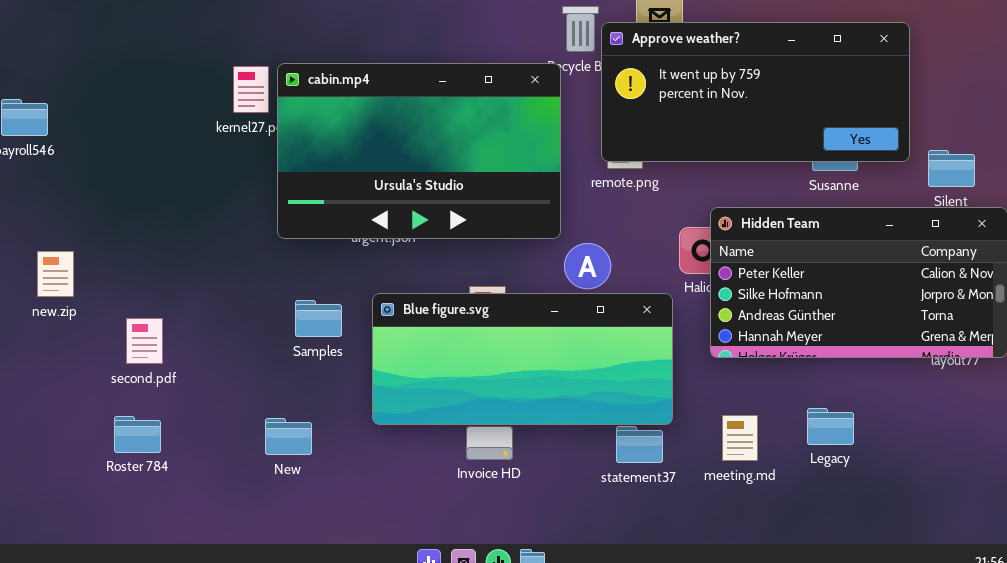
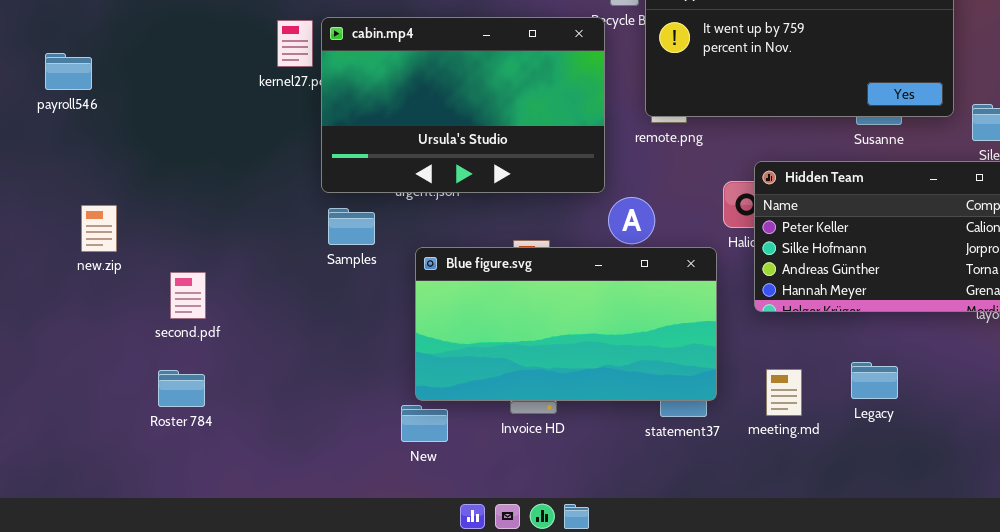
Blue figure.svg: [372,293,673,425] -> [415,247,717,401], resized
Samples: [295,300,342,337] -> [328,208,375,245], moved
New: [265,418,312,455] -> [401,405,448,442], moved

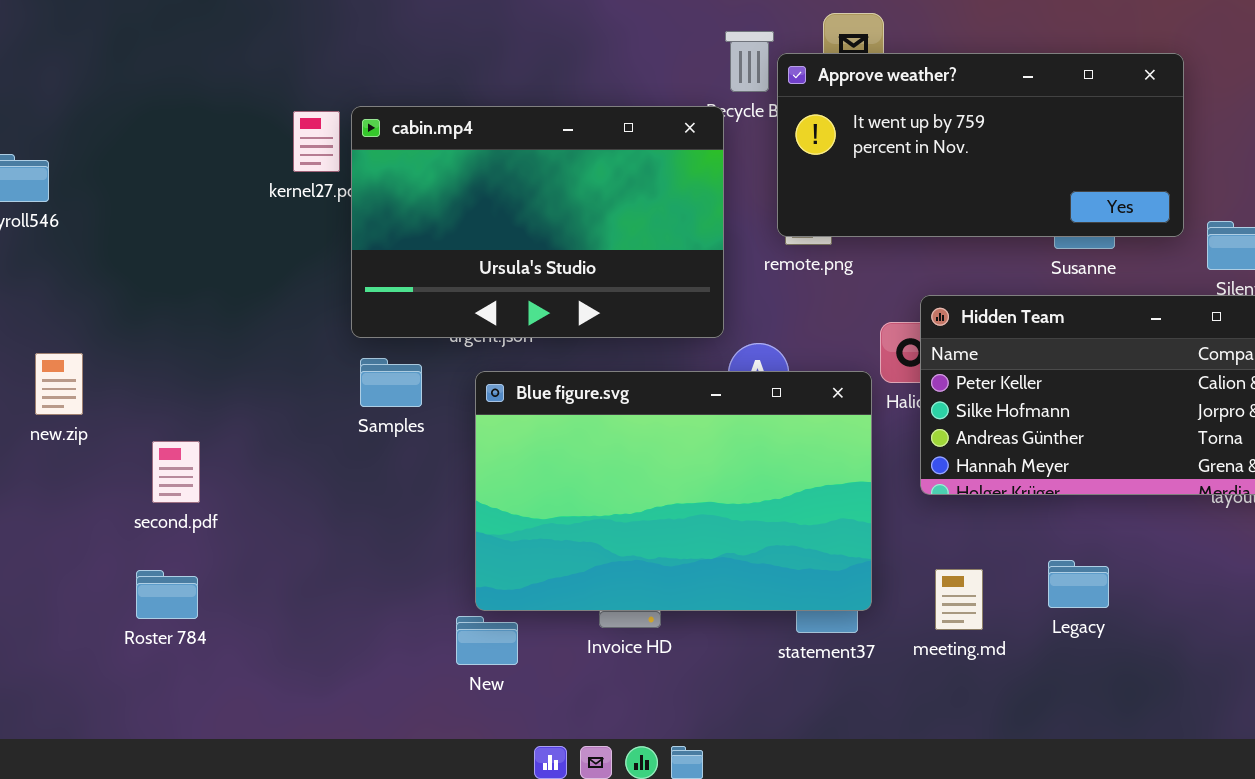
Blue figure.svg: [415,247,717,401] -> [475,371,872,611], resized

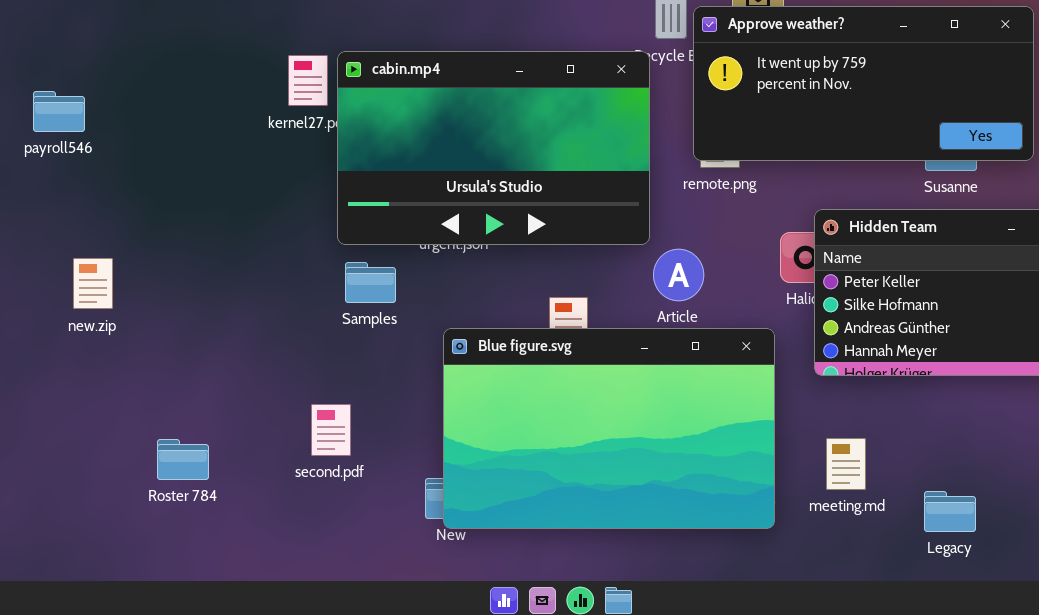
Blue figure.svg: [475,371,872,611] -> [443,328,775,529], moved
second.pdf: [152,441,200,503] -> [311,404,351,456], moved
Legacy: [1048,560,1109,608] -> [924,491,976,532], moved

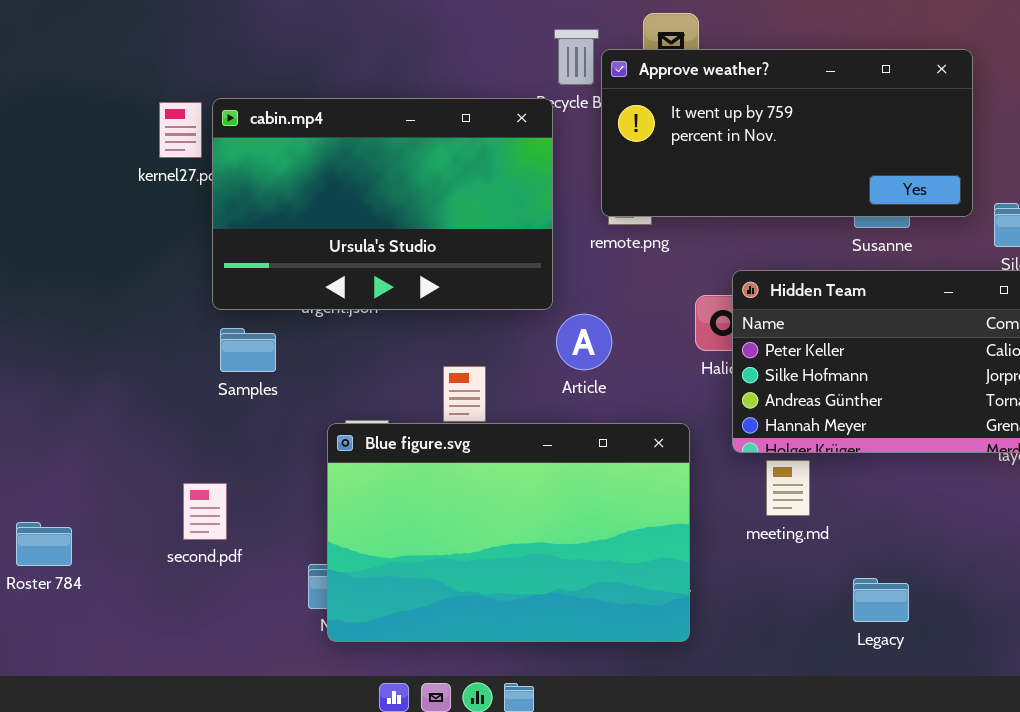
Blue figure.svg: [443,328,775,529] -> [327,423,690,642], moved
meeting.md: [826,438,866,490] -> [766,460,810,516], moved

